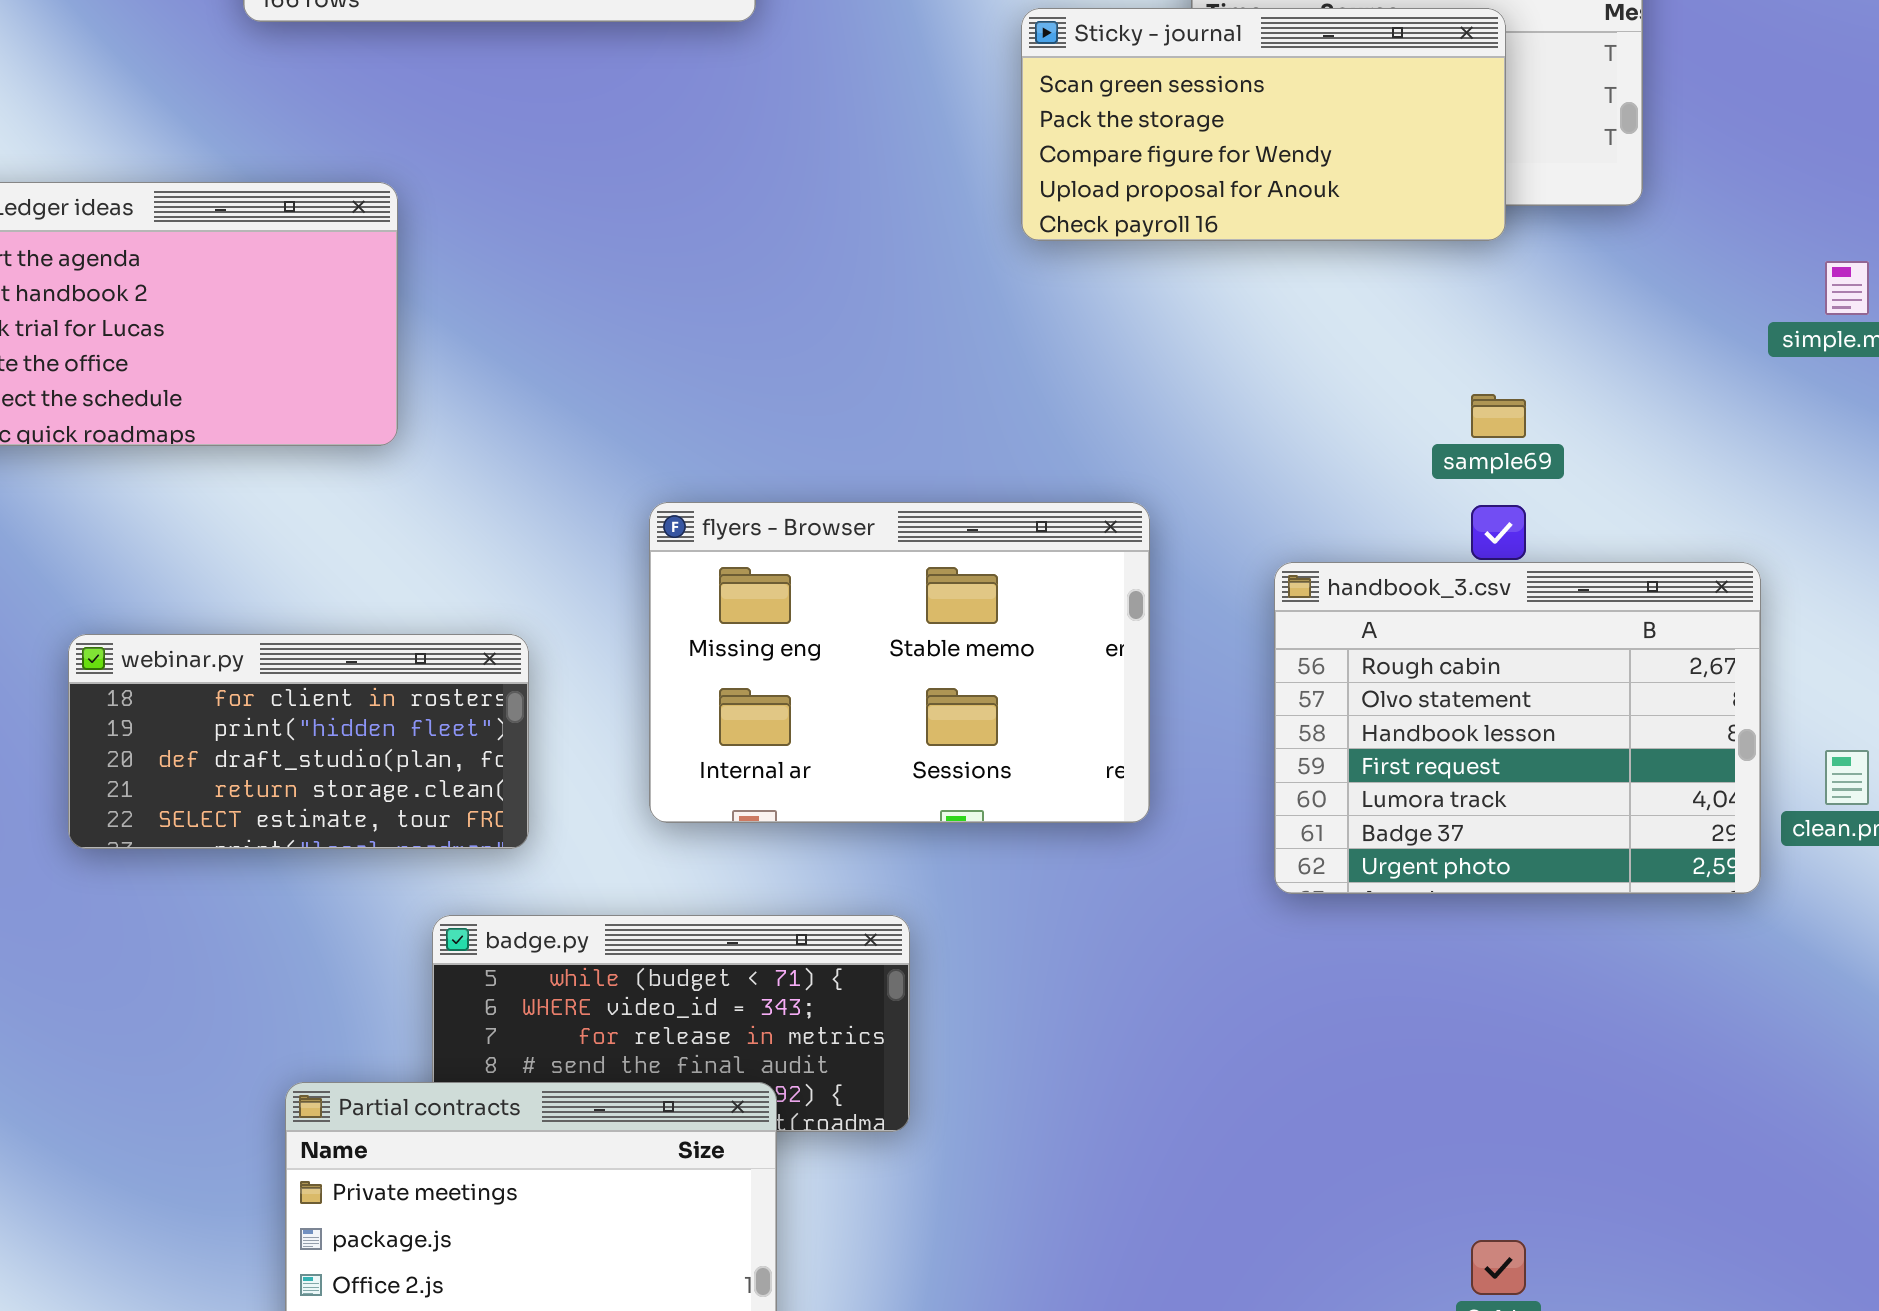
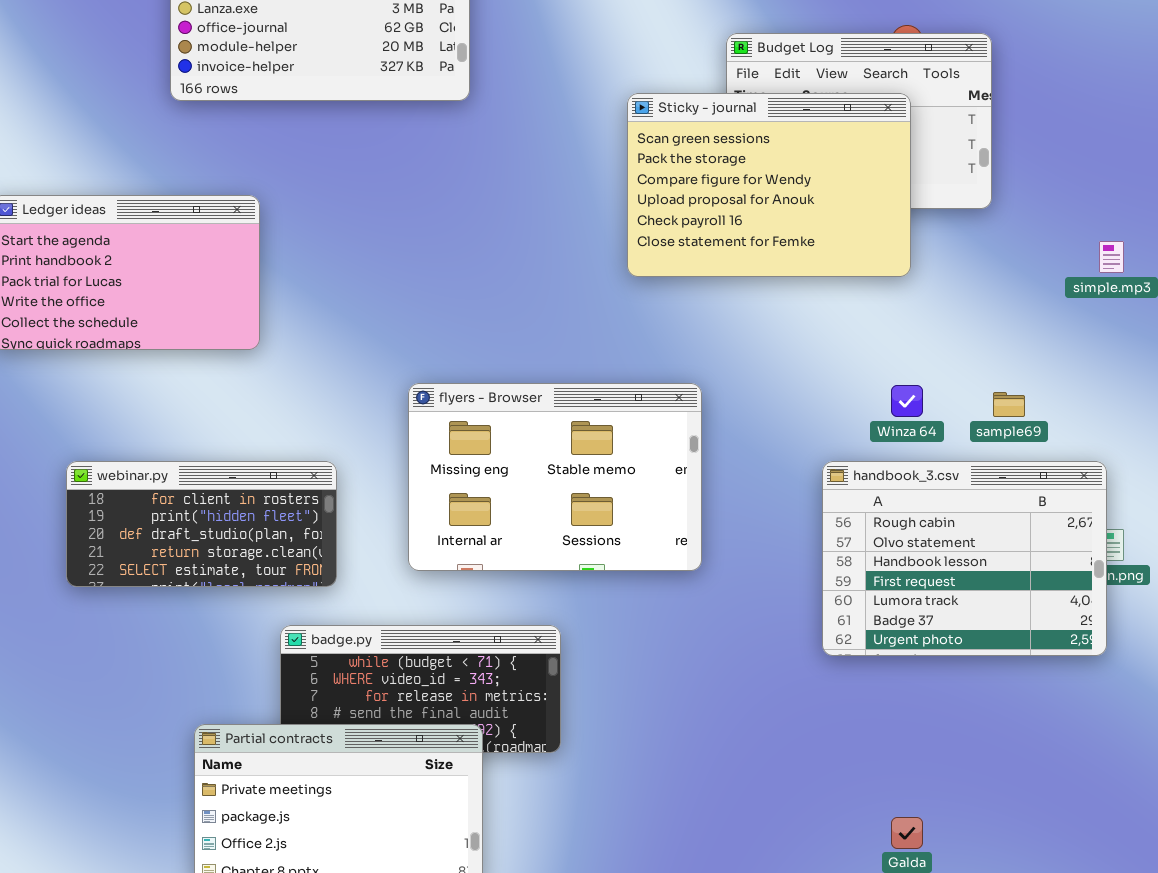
Sticky - journal: [1021,8,1506,241] -> [627,93,911,277], resized
sample69: [1471,394,1526,438] -> [993,392,1025,417], moved
handbook_3.csv: [1274,562,1761,894] -> [822,461,1107,656], moved

